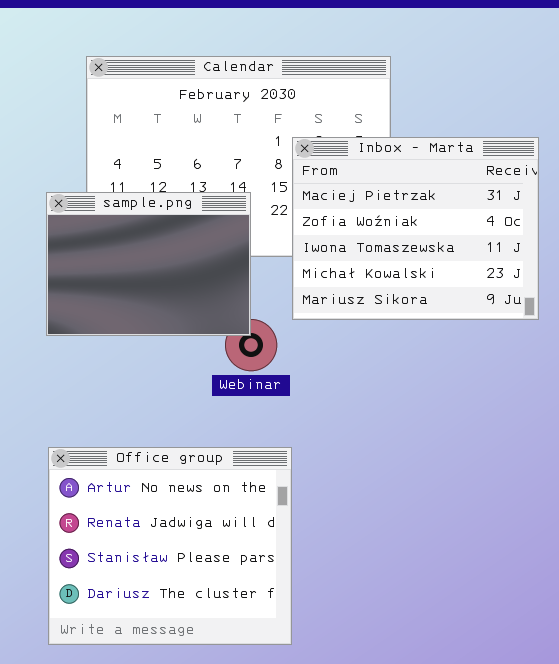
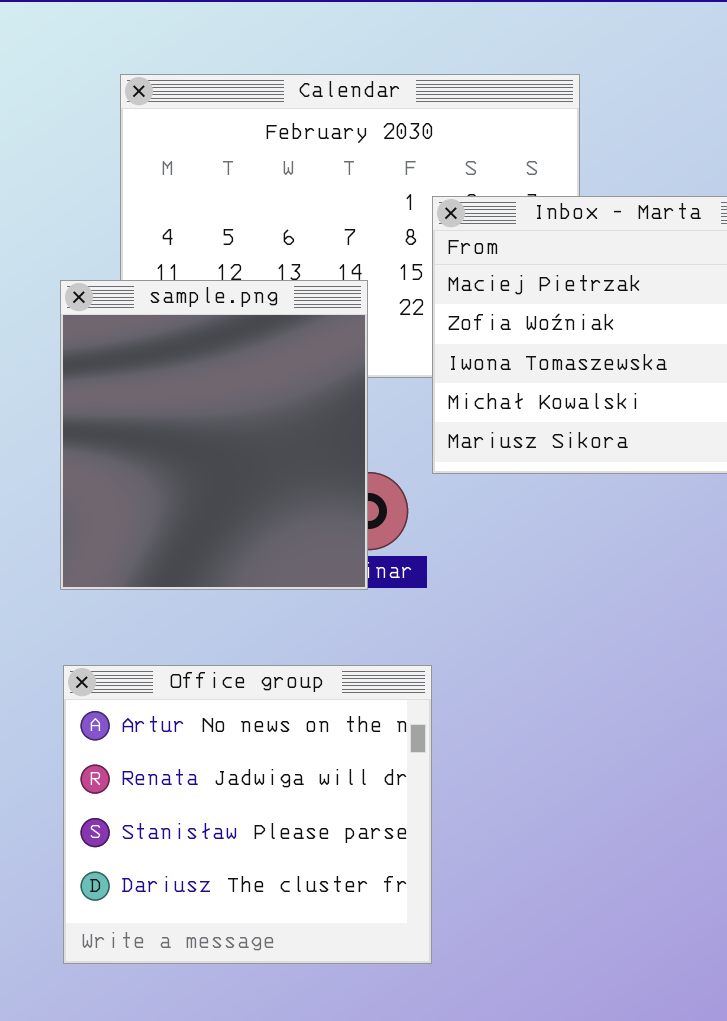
sample.png: [46,192,251,336] -> [60,280,368,590], resized

